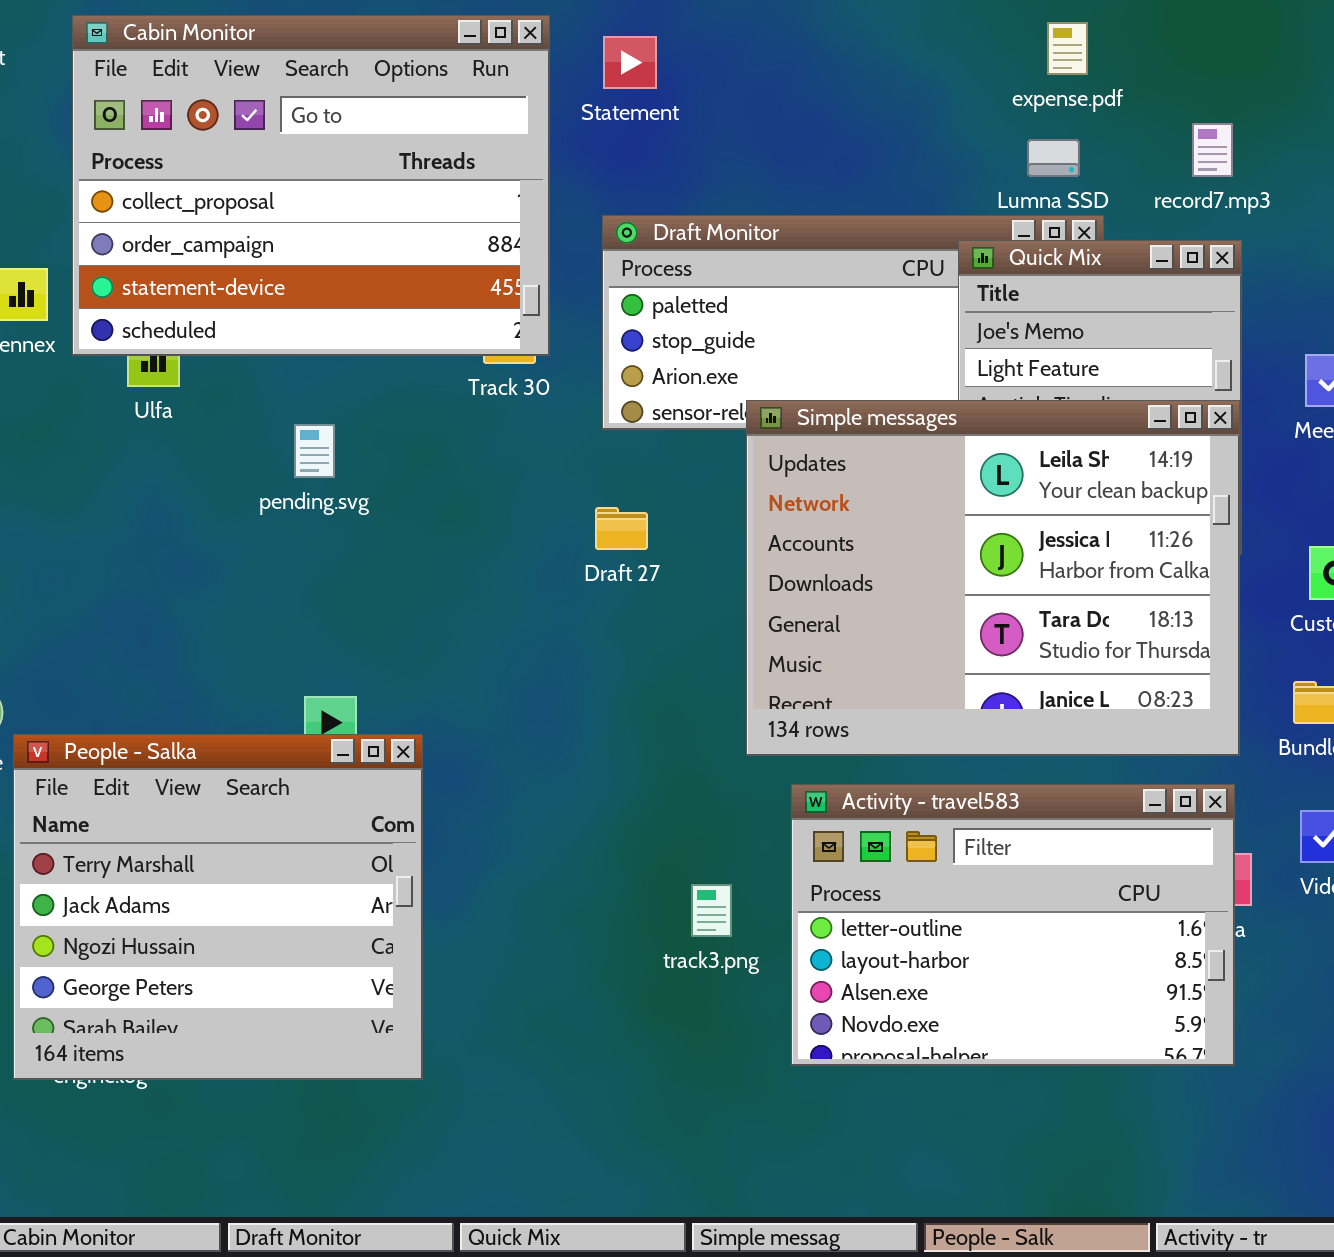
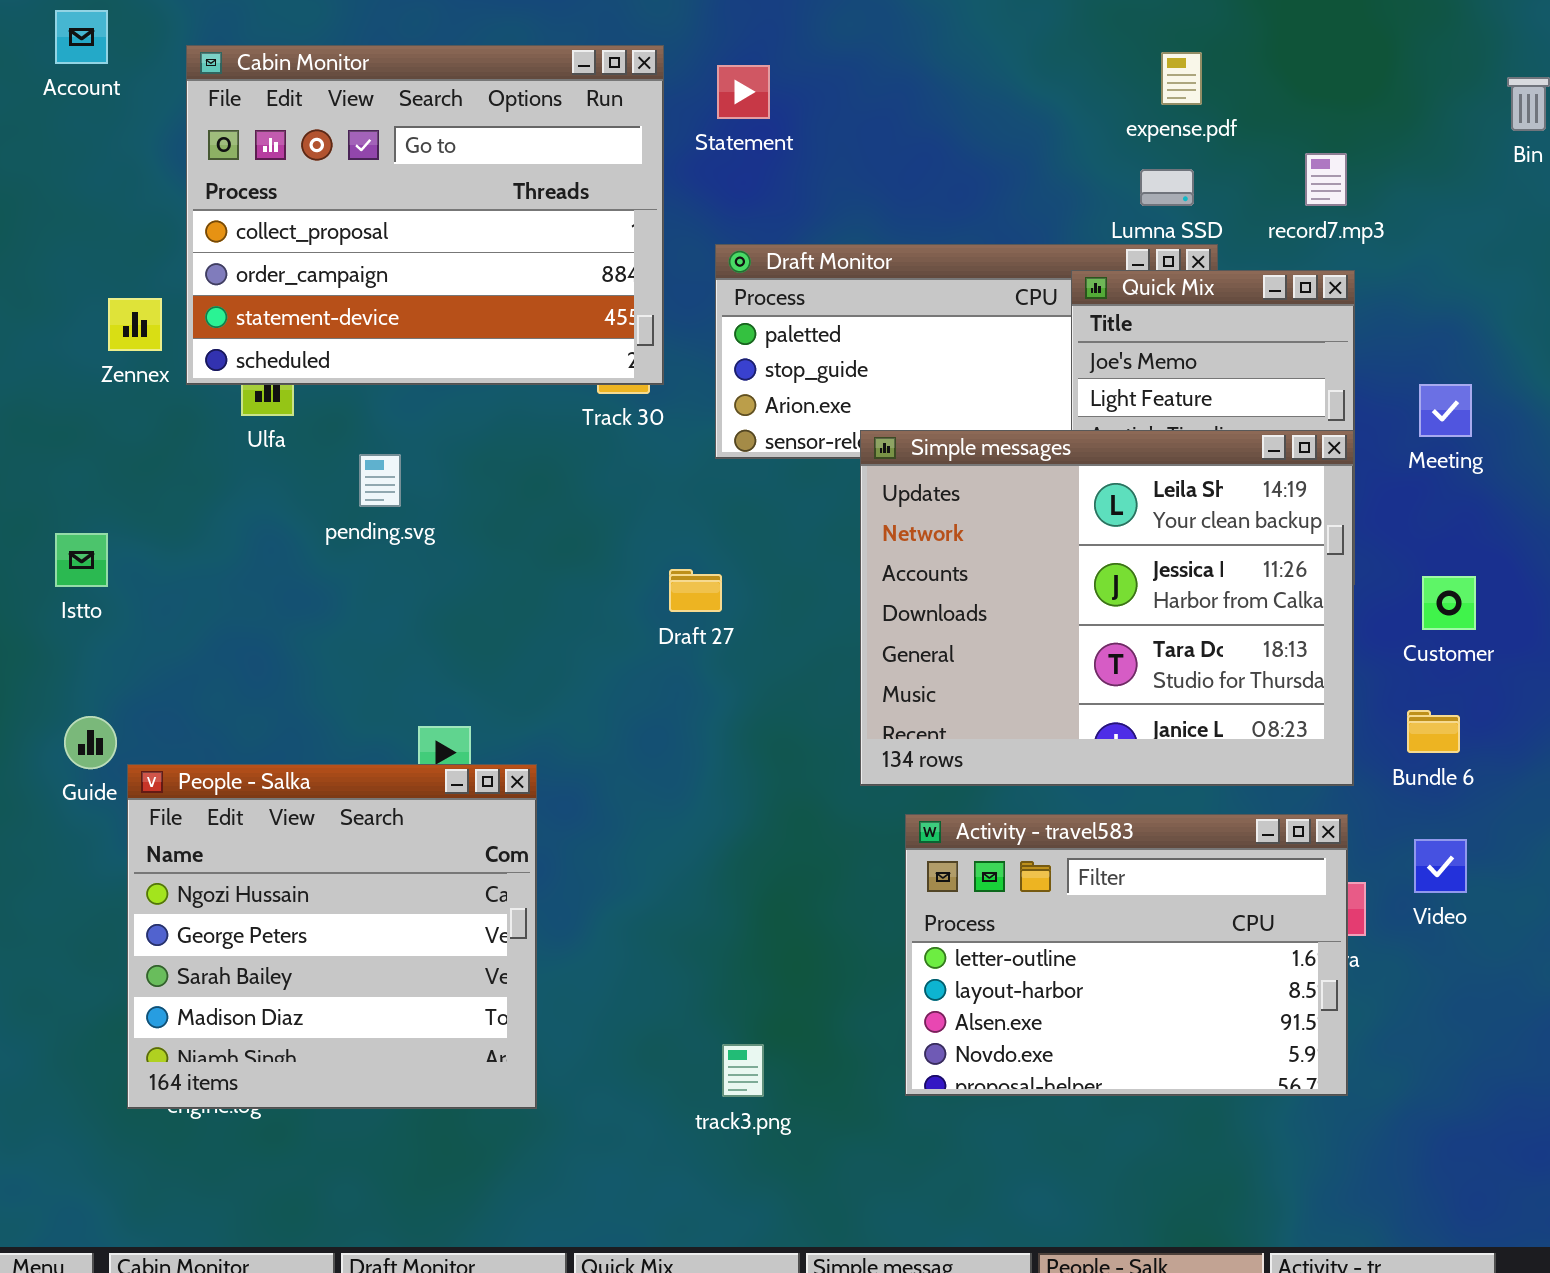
pending.svg: [294,424,335,478] -> [359,454,401,507], moved
Draft 27: [595,507,648,550] -> [669,569,722,612], moved
People - Salka: [13,734,423,1080] -> [127,764,537,1109], scrolled down 2 rows
track3.png: [691,884,732,937] -> [722,1044,764,1097], moved

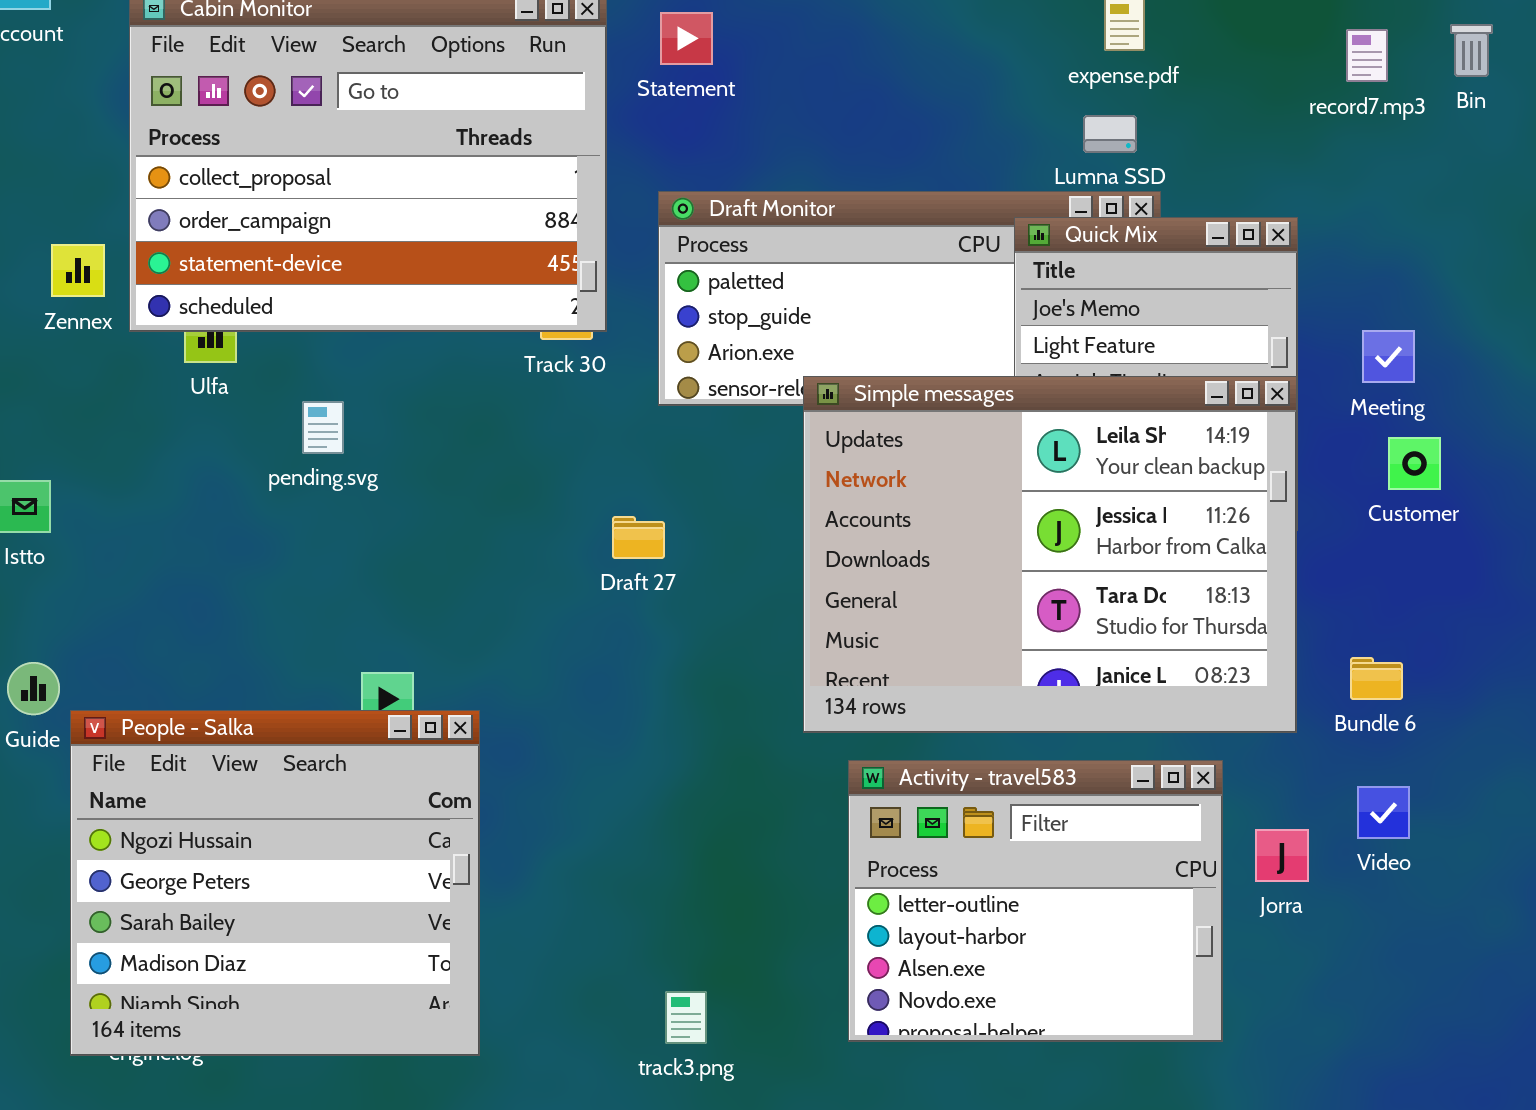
record7.mp3: [1305,153,1347,206] -> [1346,29,1388,82], moved
Customer: [1422,576,1476,630] -> [1388,437,1441,490], moved
Activity - travel583: [905,814,1348,1096] -> [848,760,1223,1042], resized

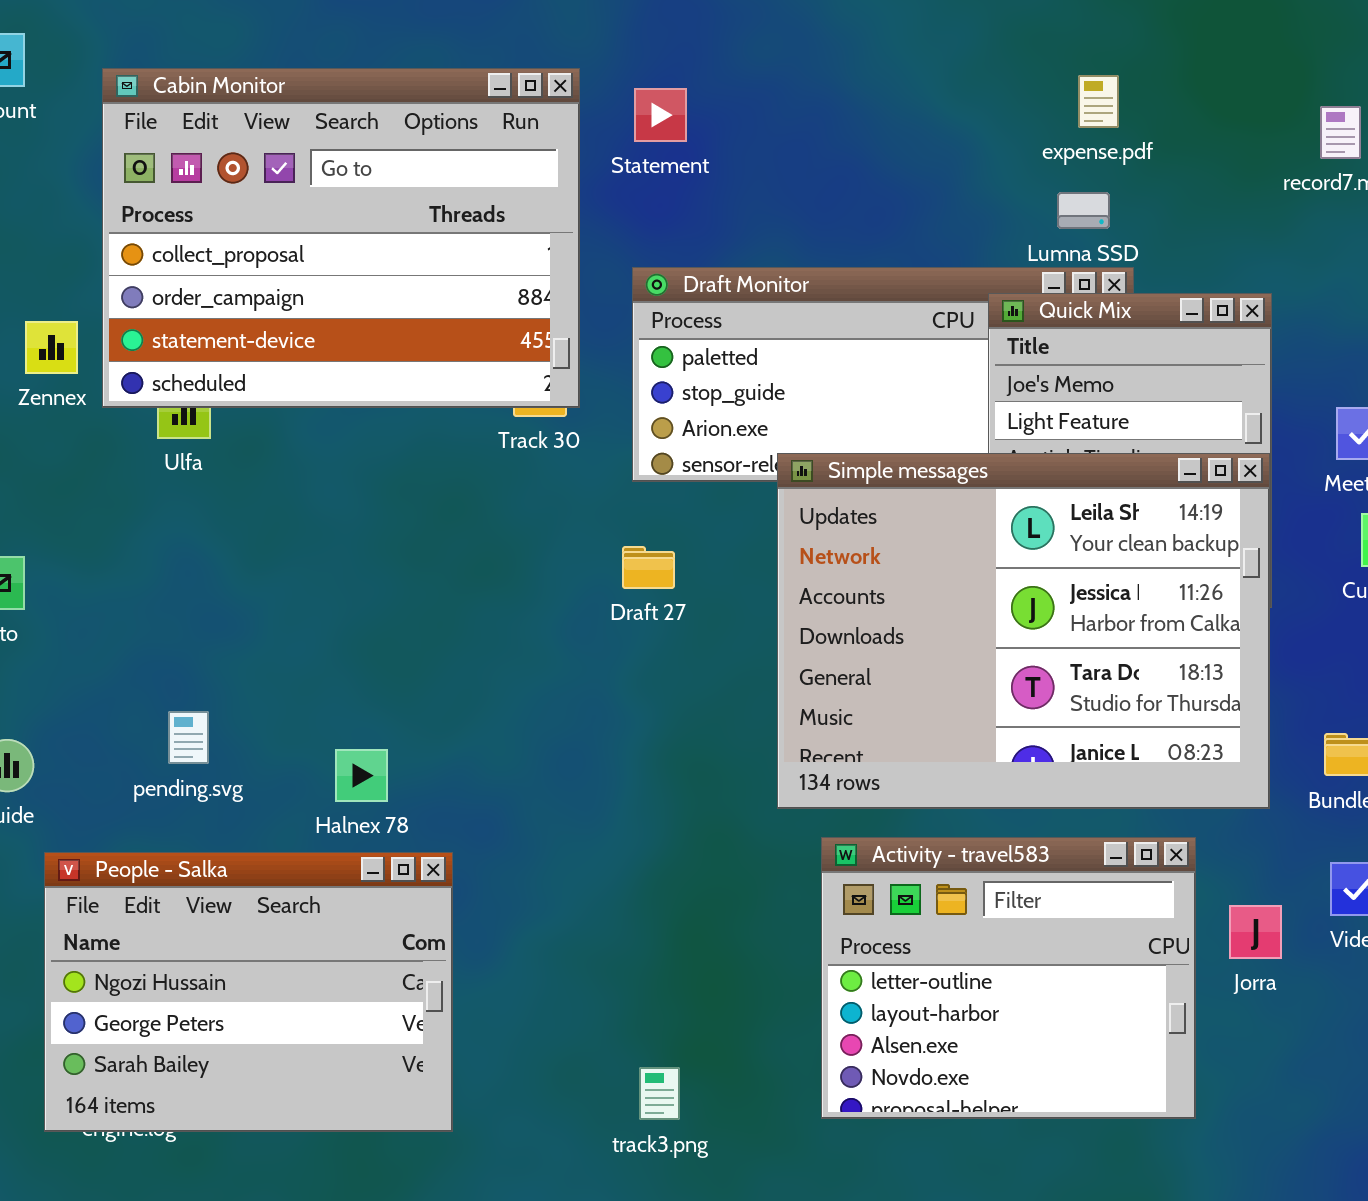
pending.svg: [302,401,344,454] -> [168,711,209,764], moved
Draft 27: [612,516,665,559] -> [622,546,675,589], moved
People - Salka: [70,710,480,1056] -> [44,852,453,1132], resized

